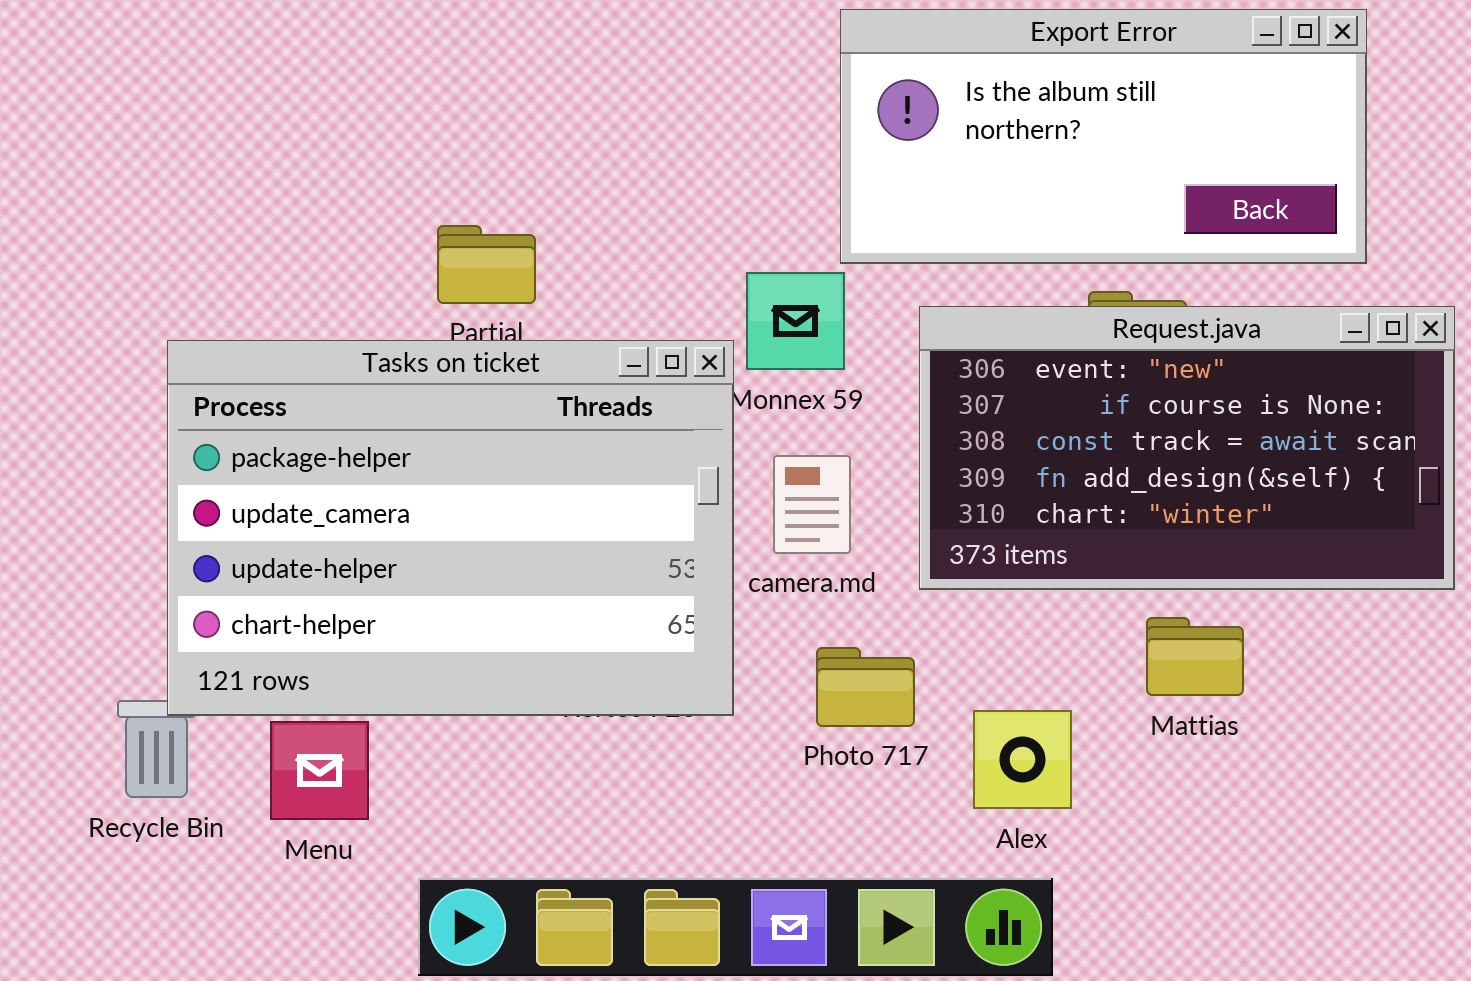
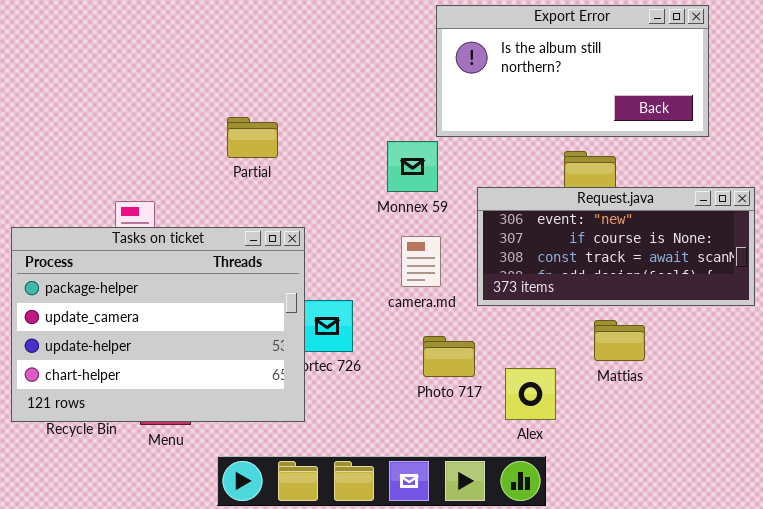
Request.java: [919,306,1455,590] -> [477,187,755,306], resized
Tasks on ticket: [167,340,734,716] -> [11,227,305,422], moved

